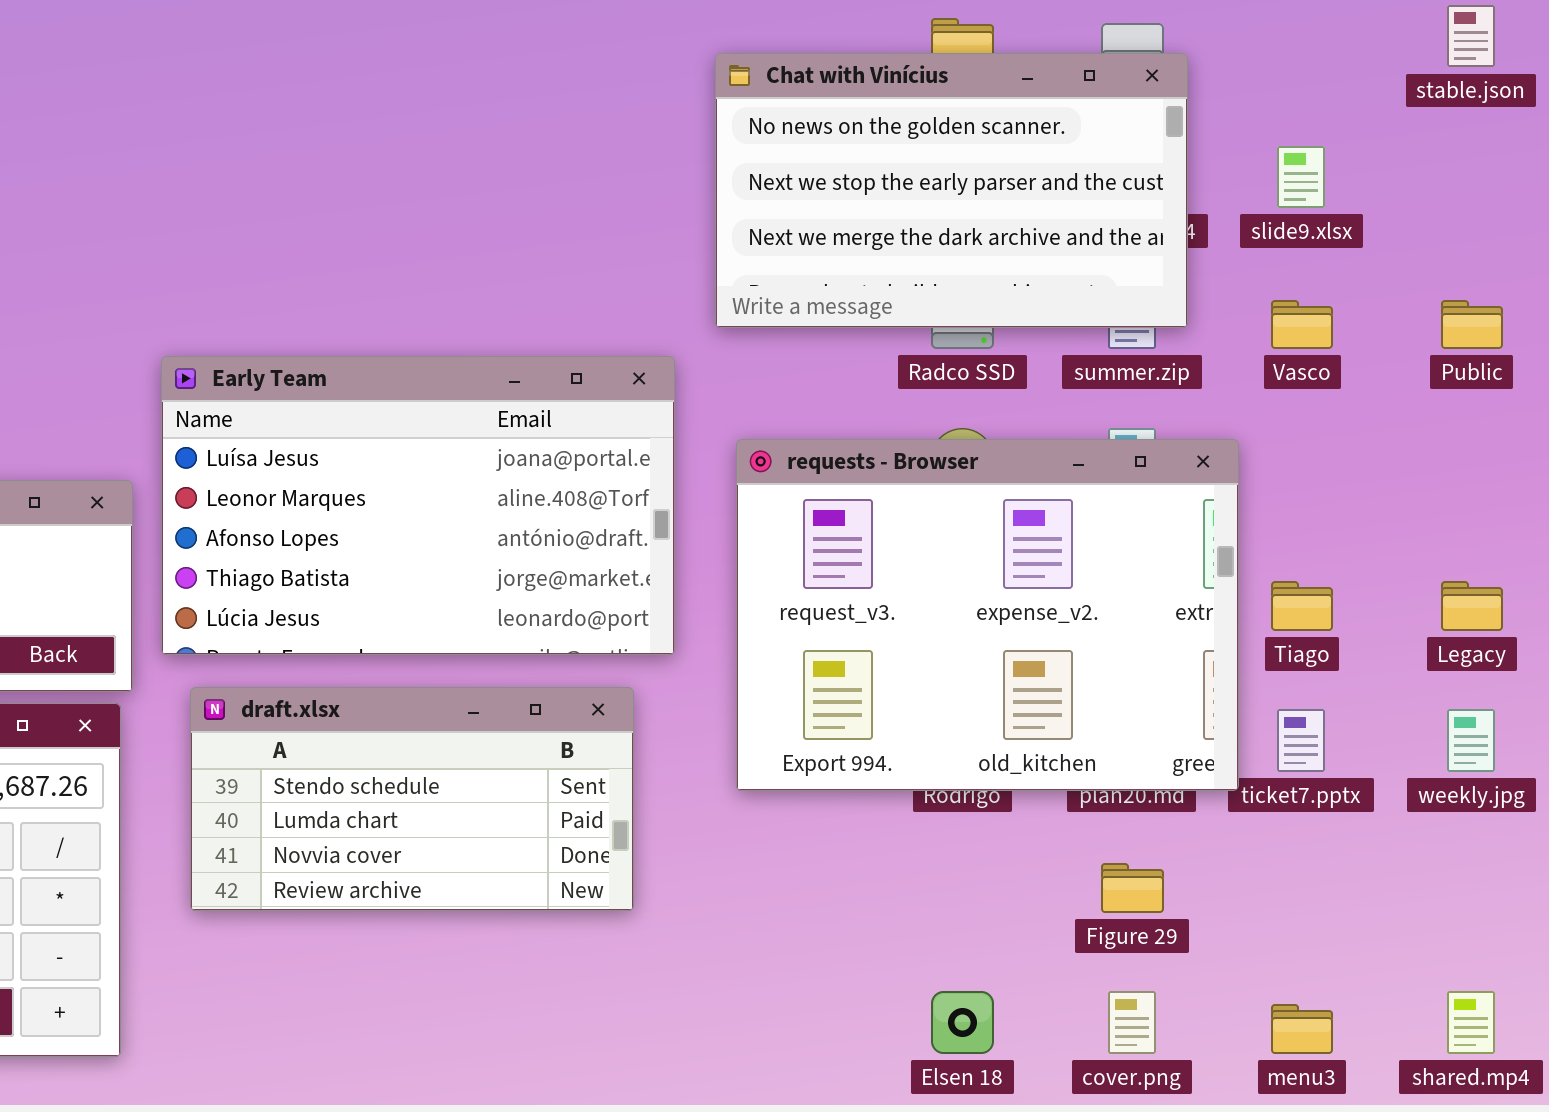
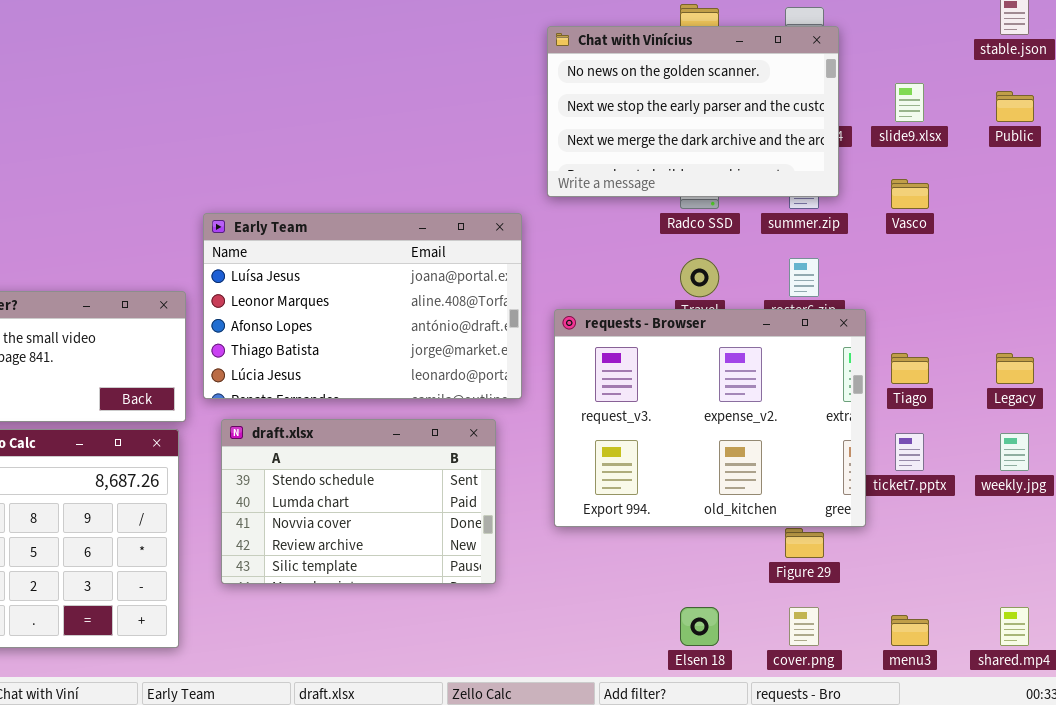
Public: [1441,300,1503,349] -> [996,91,1034,122], moved
requests - Browser: [736,439,1239,791] -> [554,309,866,527], moved
draft.xlsx: [190,687,634,911] -> [221,419,496,584], resized

